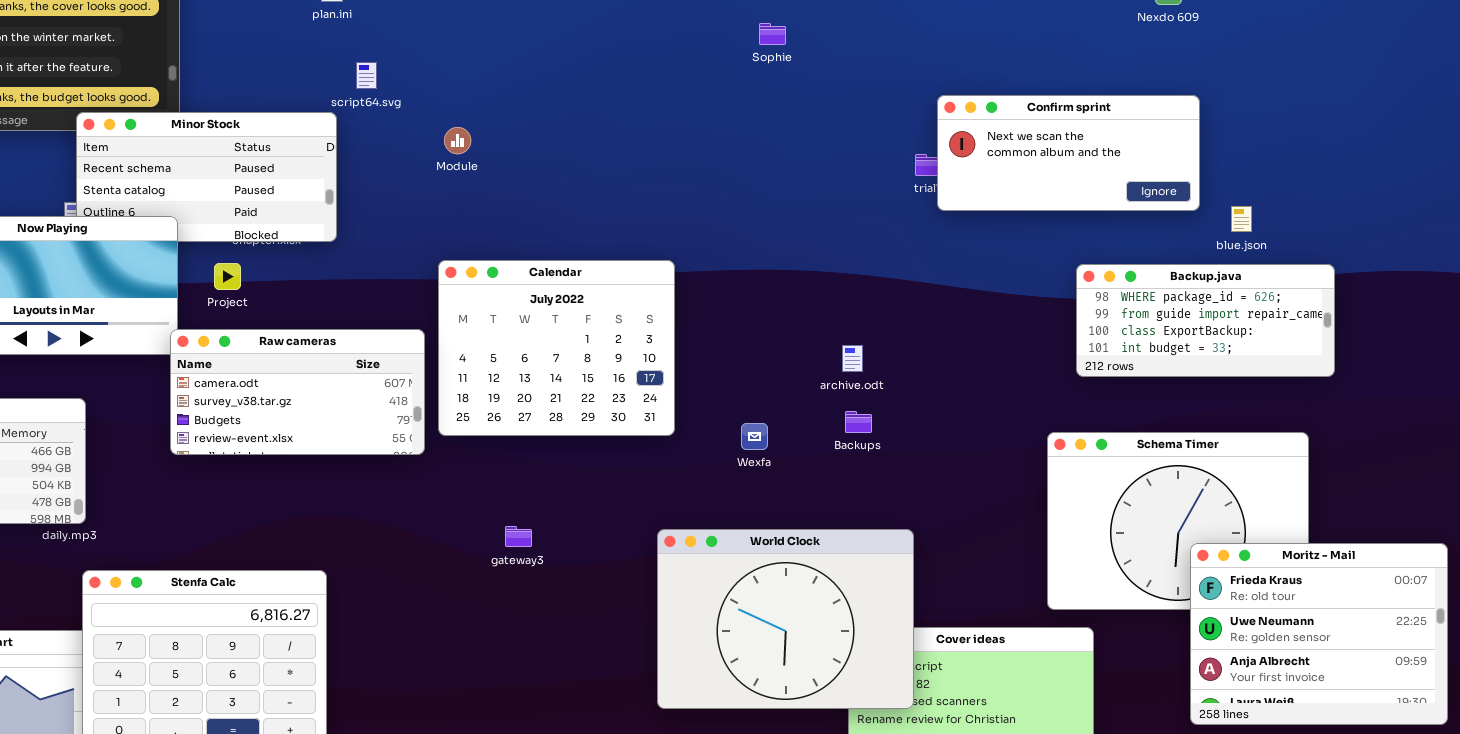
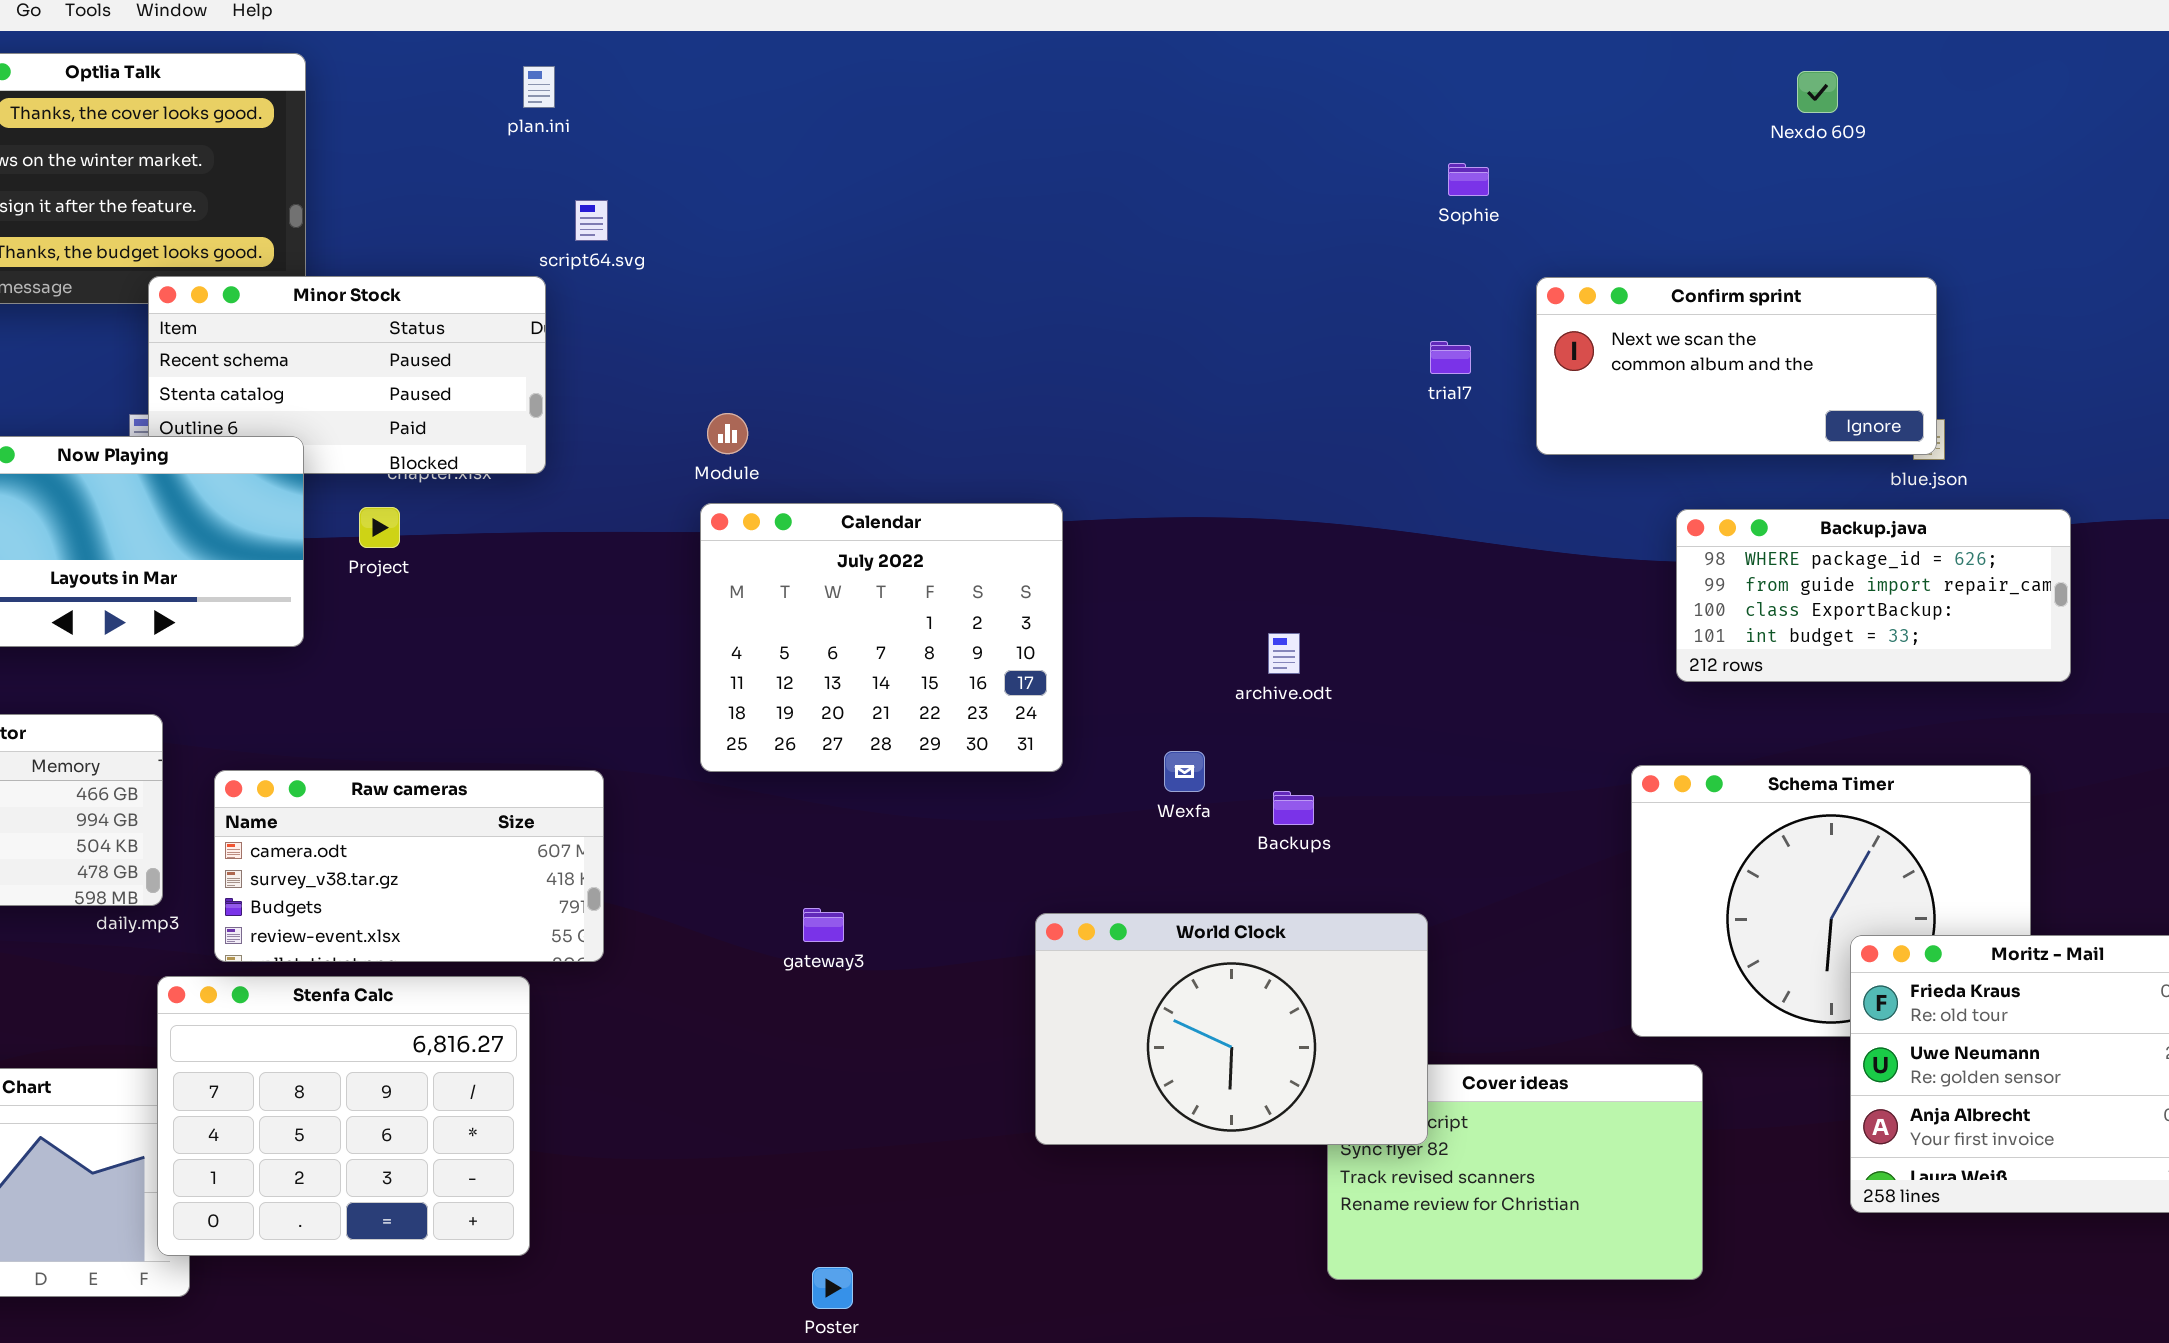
Sophie: [759,23,786,45] -> [1448,163,1489,196], moved
Confirm sprint: [937,95,1200,211] -> [1536,277,1937,455], moved
Module: [444,127,471,154] -> [707,413,748,454], moved
Raw cameras: [170,329,425,455] -> [214,770,604,962], moved
archive.odt: [842,345,863,372] -> [1268,633,1300,674], moved
Backups: [845,411,872,433] -> [1273,791,1314,825], moved
World Clock: [657,529,914,709] -> [1035,913,1428,1145], resized

